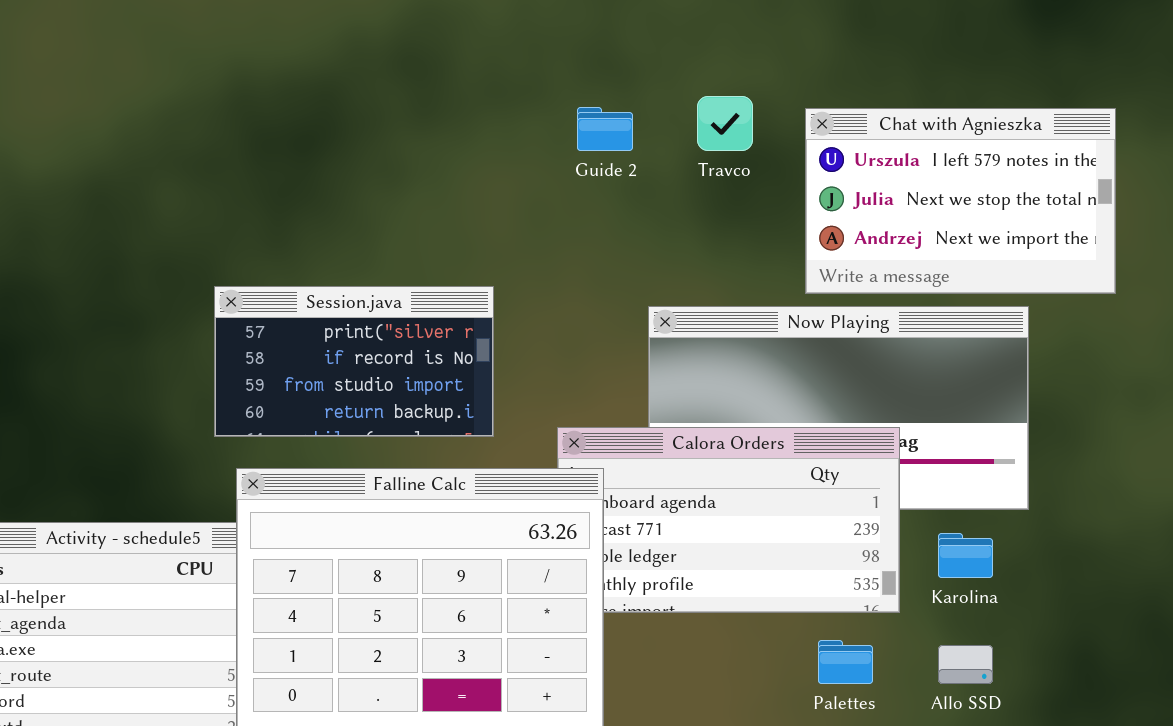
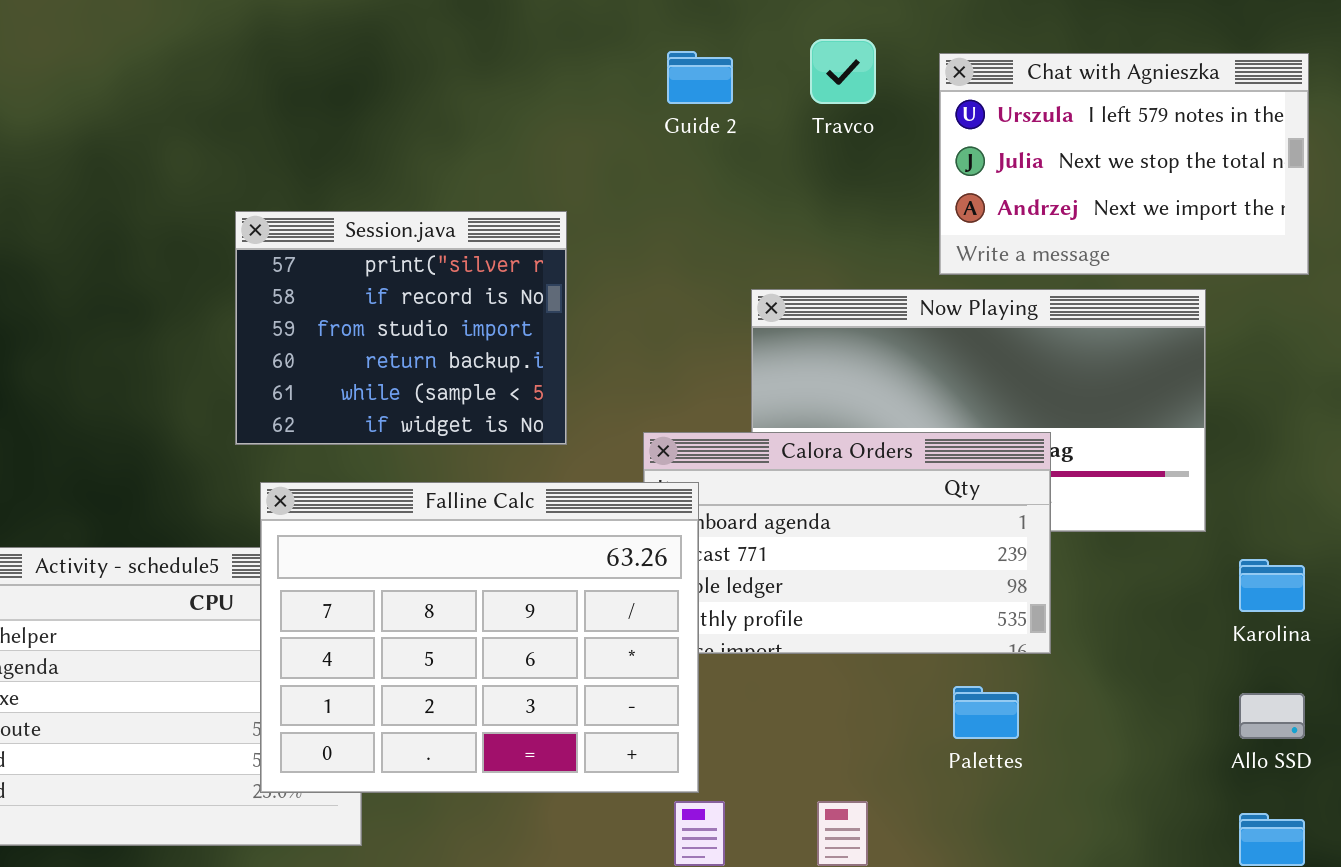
Session.java: [214,286,494,437] -> [235,211,567,445], resized
Karolina: [938,533,993,578] -> [1239,559,1305,612], moved
Allo SSD: [938,645,993,684] -> [1239,693,1305,739], moved

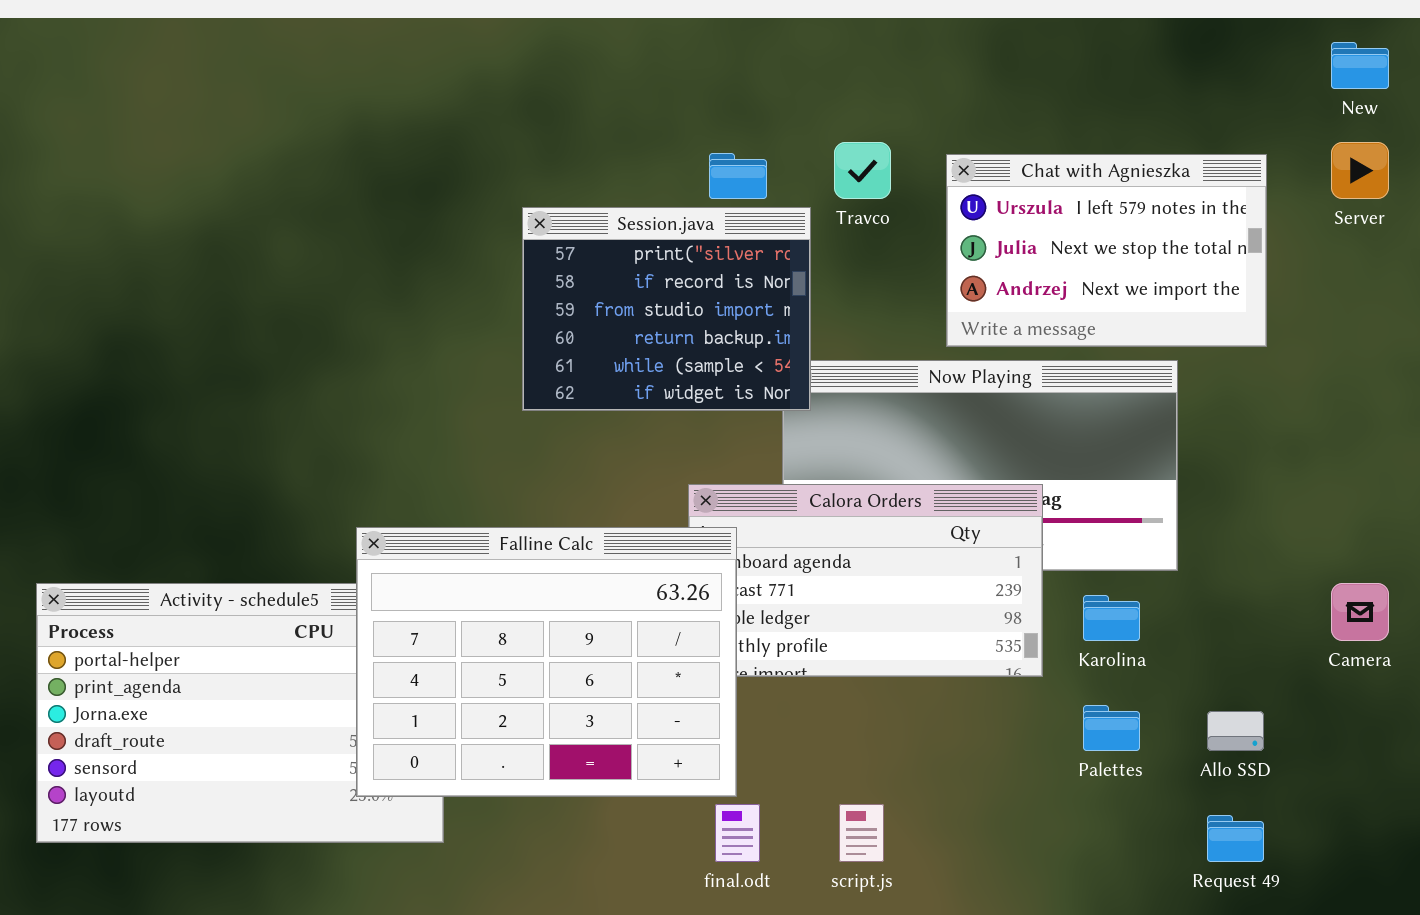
Session.java: [235,211,567,445] -> [522,207,811,411], moved
Karolina: [1239,559,1305,612] -> [1083,595,1140,641], moved
Palettes: [953,686,1019,739] -> [1083,705,1140,751], moved

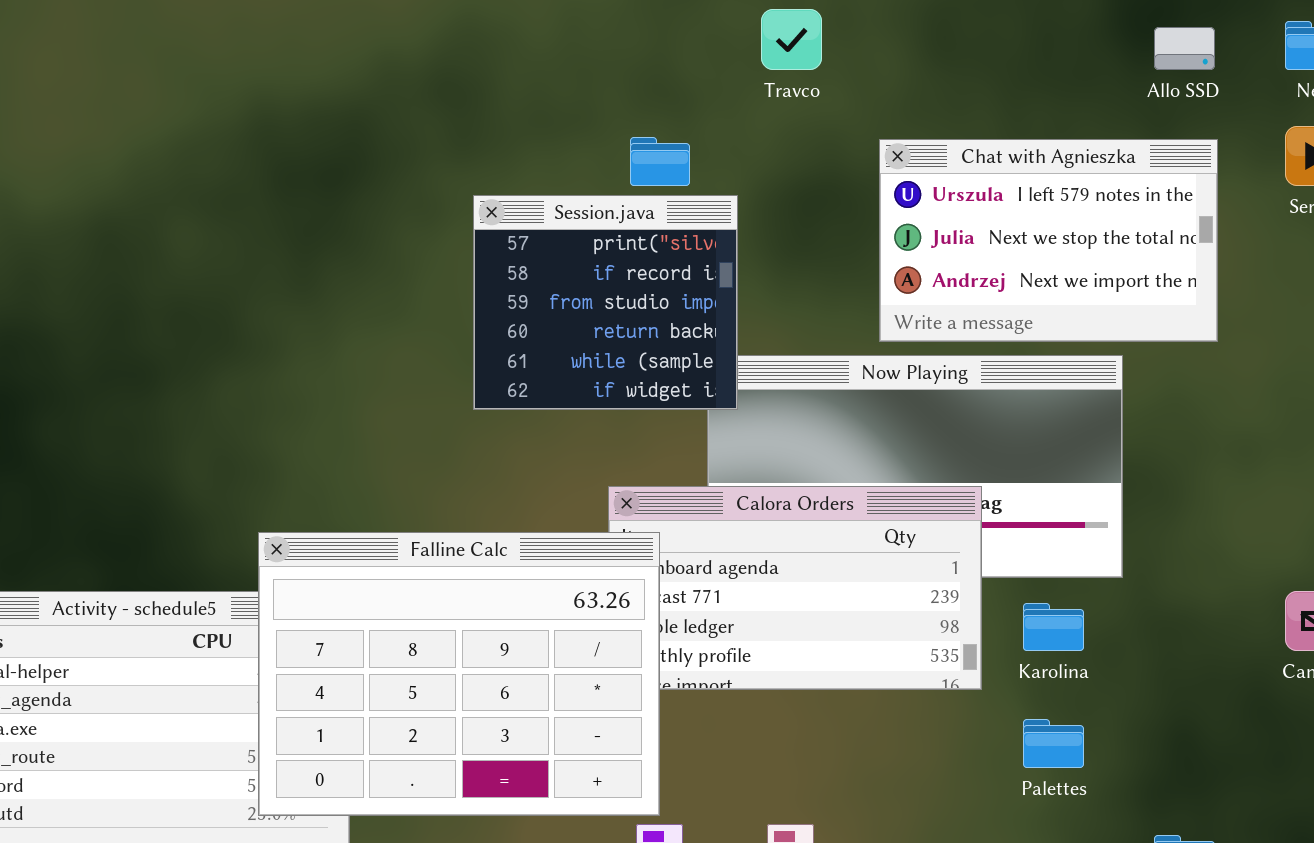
Travco: [834,142,891,199] -> [761,9,822,70], moved
Session.java: [522,207,811,411] -> [473,195,738,410], resized
Allo SSD: [1207,711,1264,751] -> [1154,27,1215,70], moved

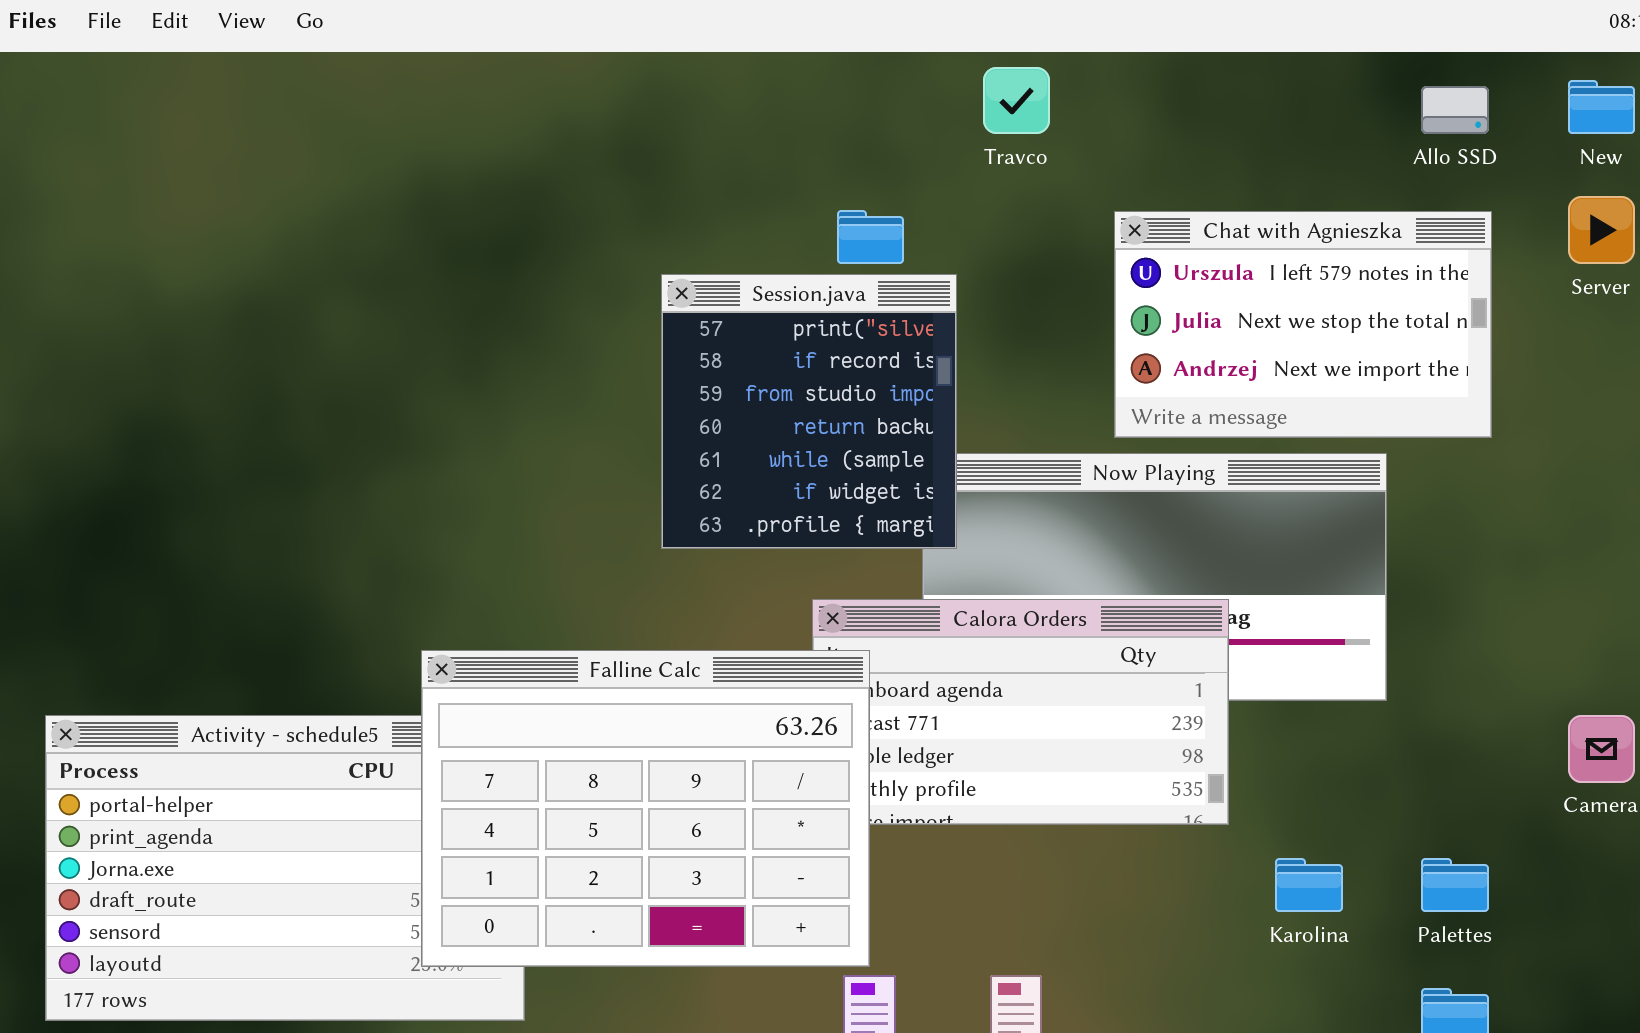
Session.java: [473,195,738,410] -> [661,274,957,549], resized
Karolina: [1023,603,1084,651] -> [1275,858,1343,912], moved
Palettes: [1023,719,1084,768] -> [1421,858,1489,912], moved

